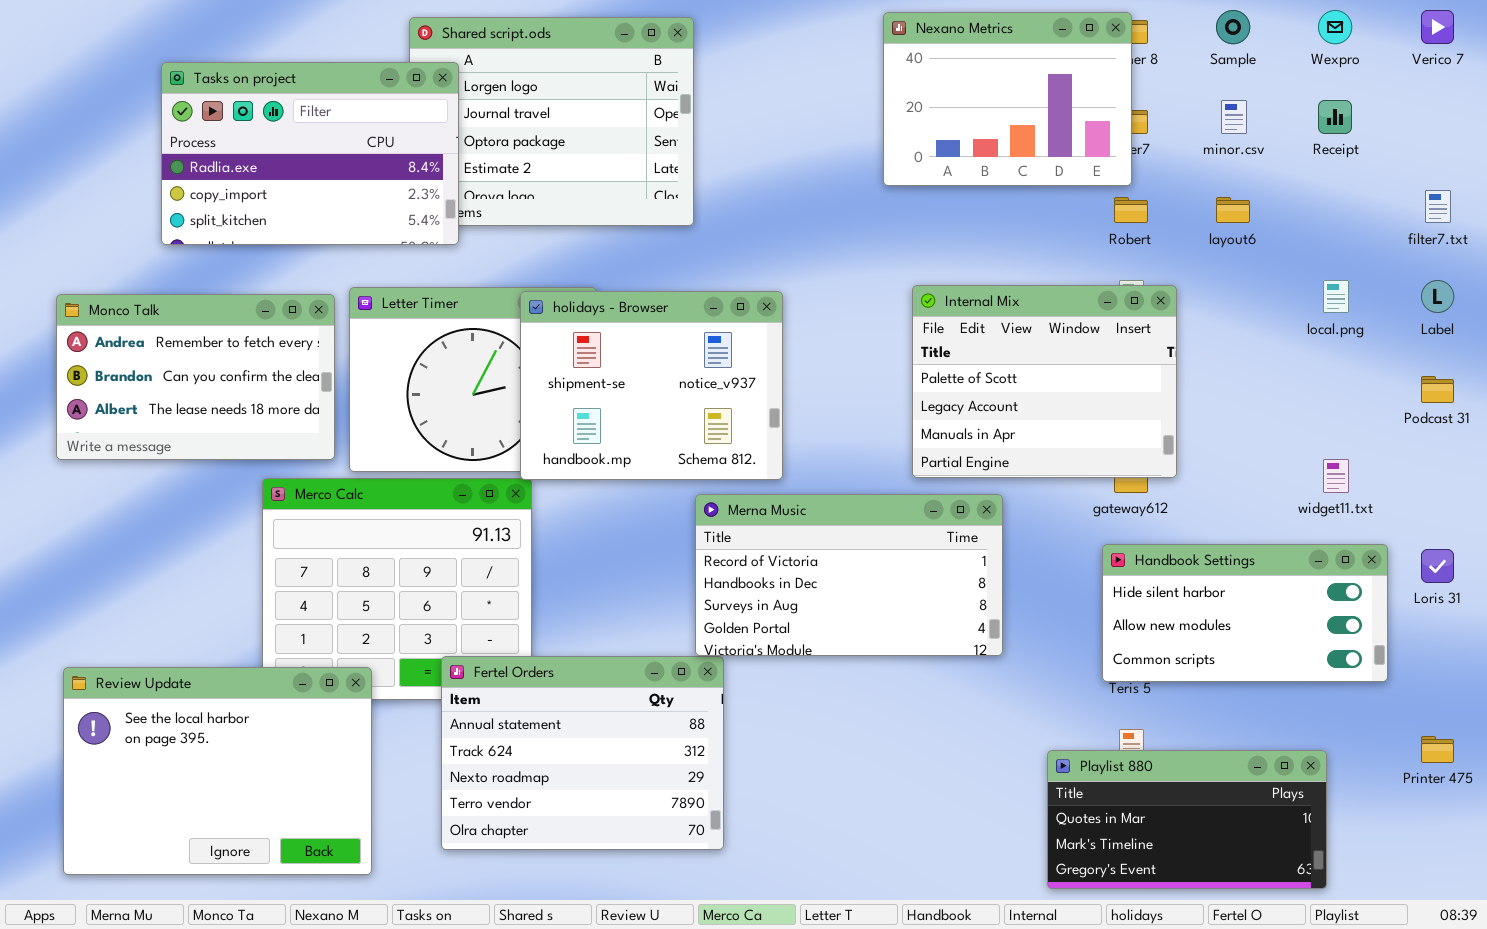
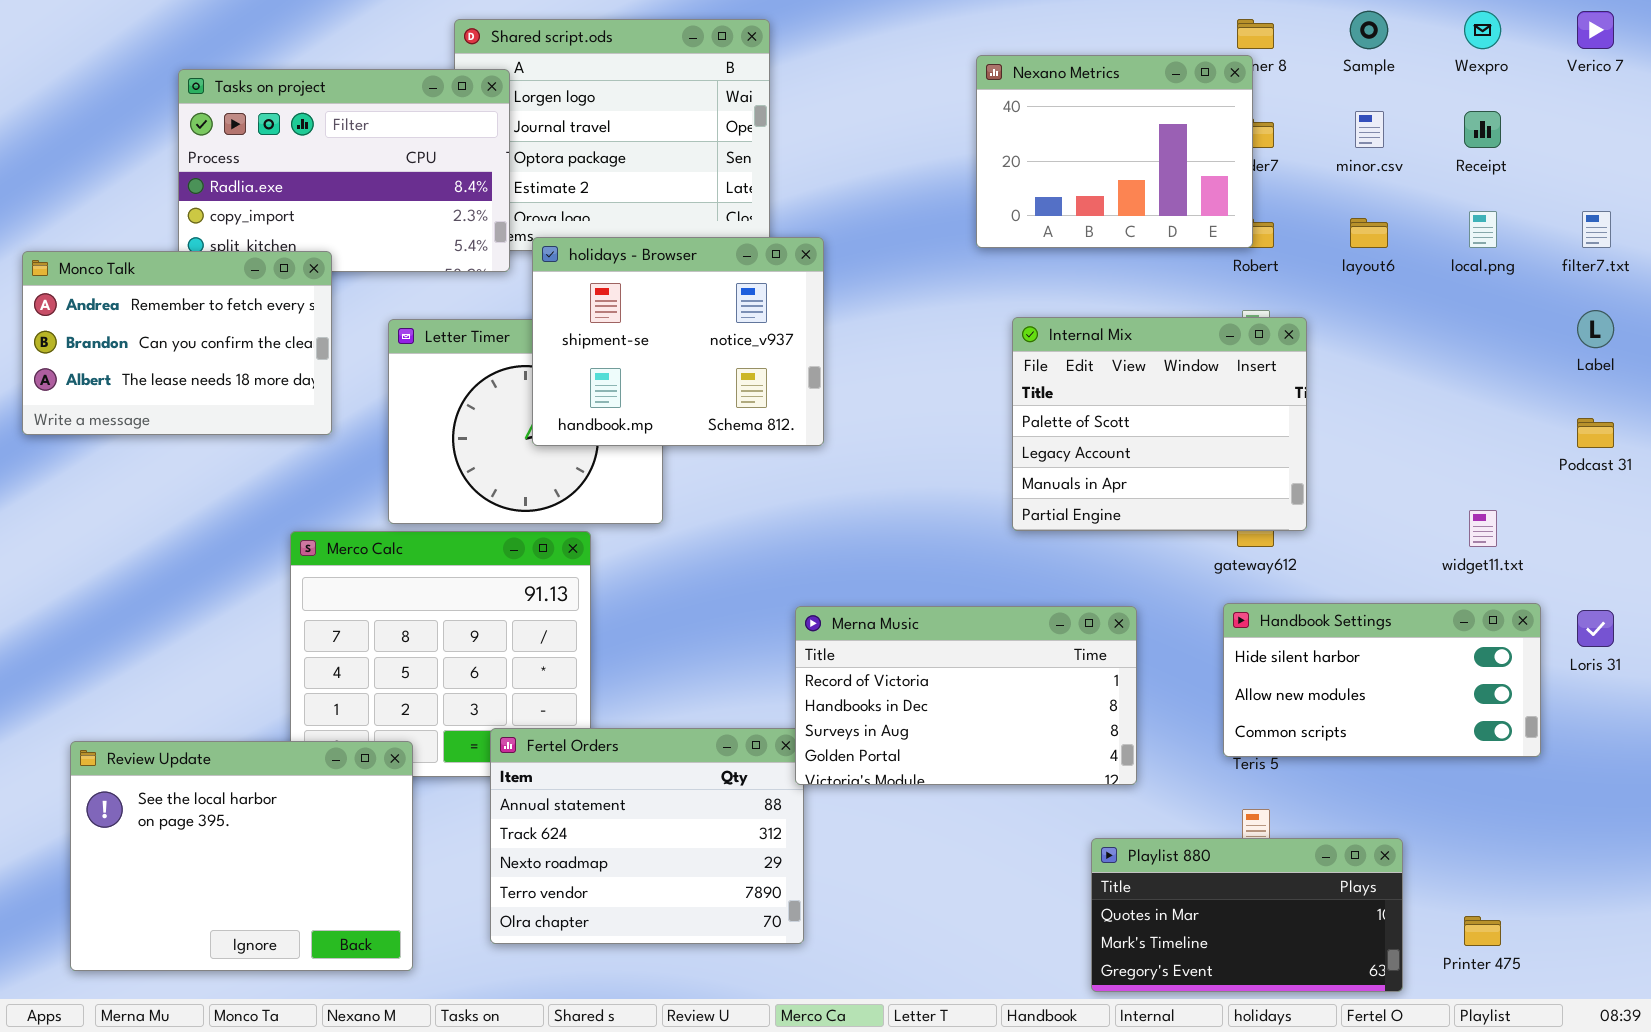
Nexano Metrics: [883,12,1132,186] -> [976,55,1253,248], moved
local.png: [1323,280,1349,313] -> [1469,211,1497,248], moved
holidays - Browser: [520,291,783,480] -> [532,237,824,446], moved
Monco Talk: [56,294,335,460] -> [22,251,332,435], moved
Merna Music: [695,494,1003,656] -> [795,606,1137,785], moved
Printer 475: [1421,736,1454,763] -> [1464,916,1501,946], moved
Playlist 880: [1047,750,1327,889] -> [1091,838,1403,992], moved

